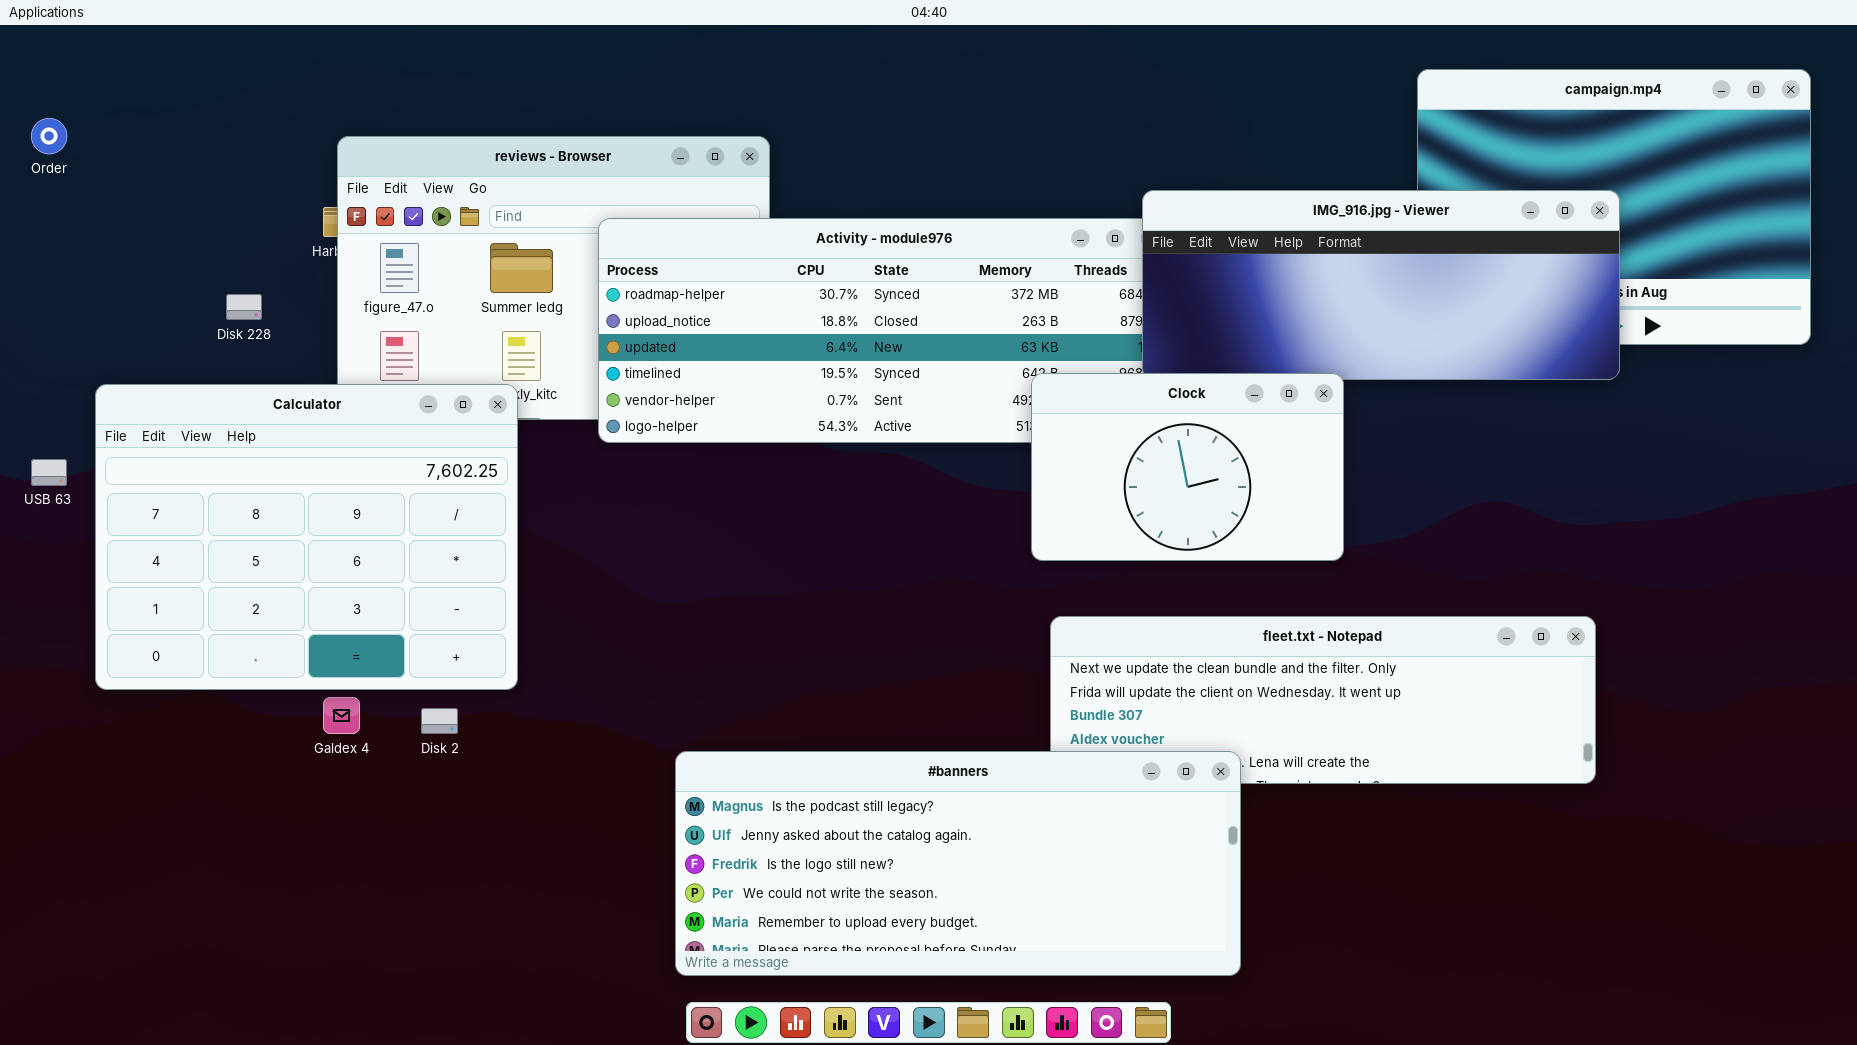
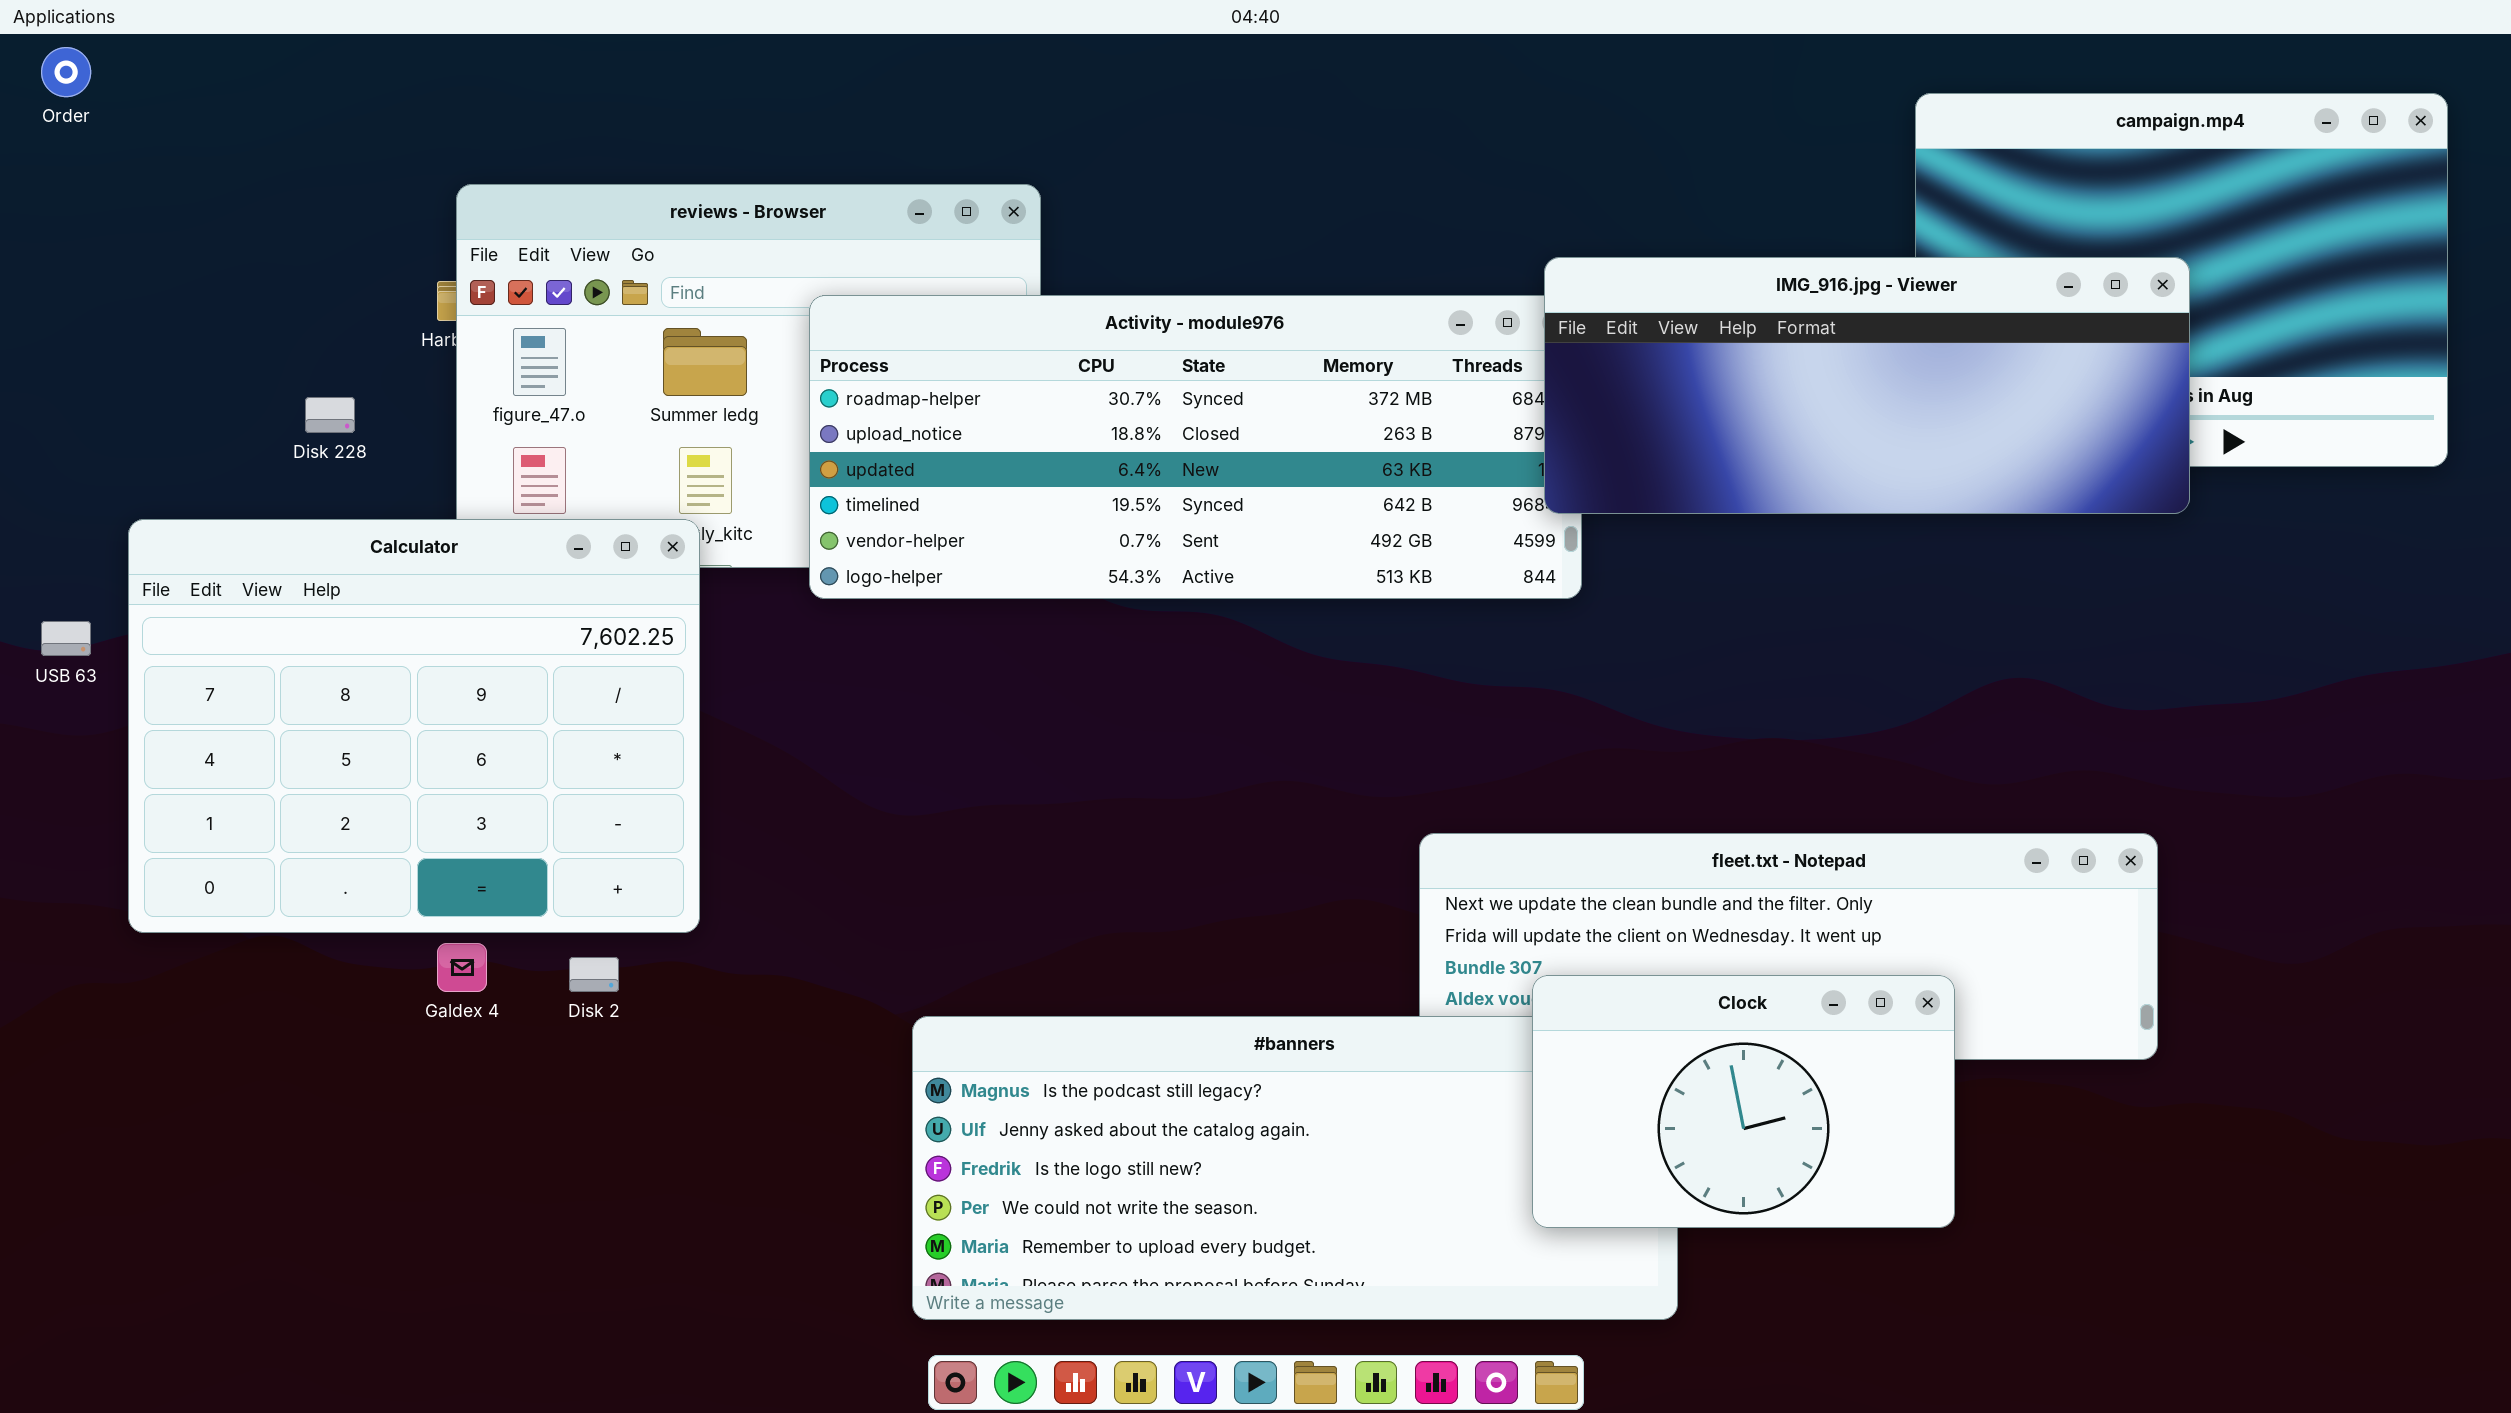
Order: [31,118,67,154] -> [41,47,91,97], moved
Clock: [1031,373,1344,561] -> [1532,975,1955,1228], moved

